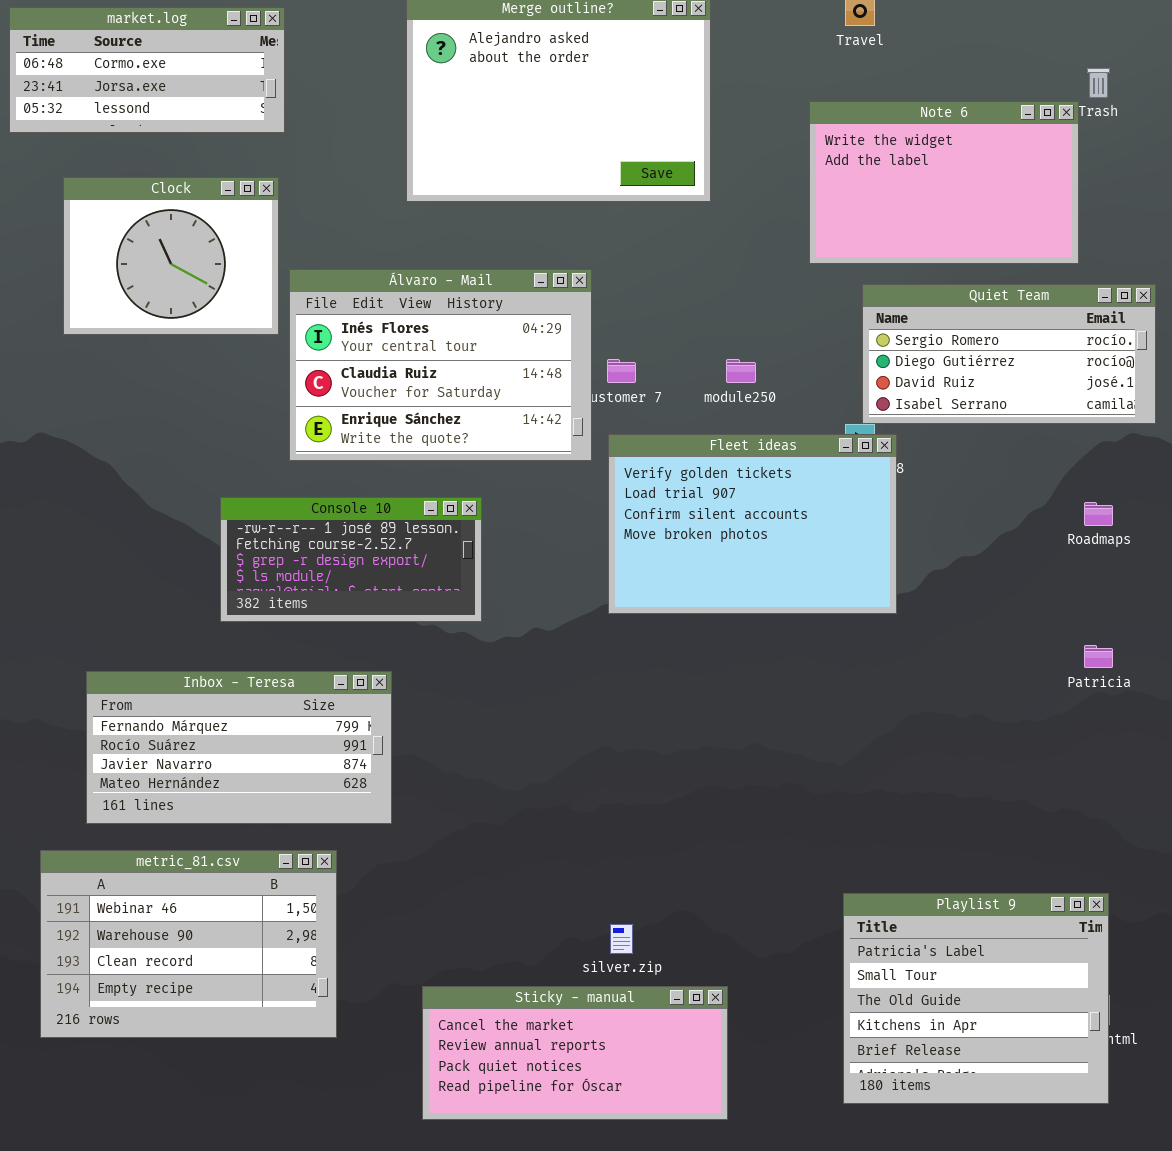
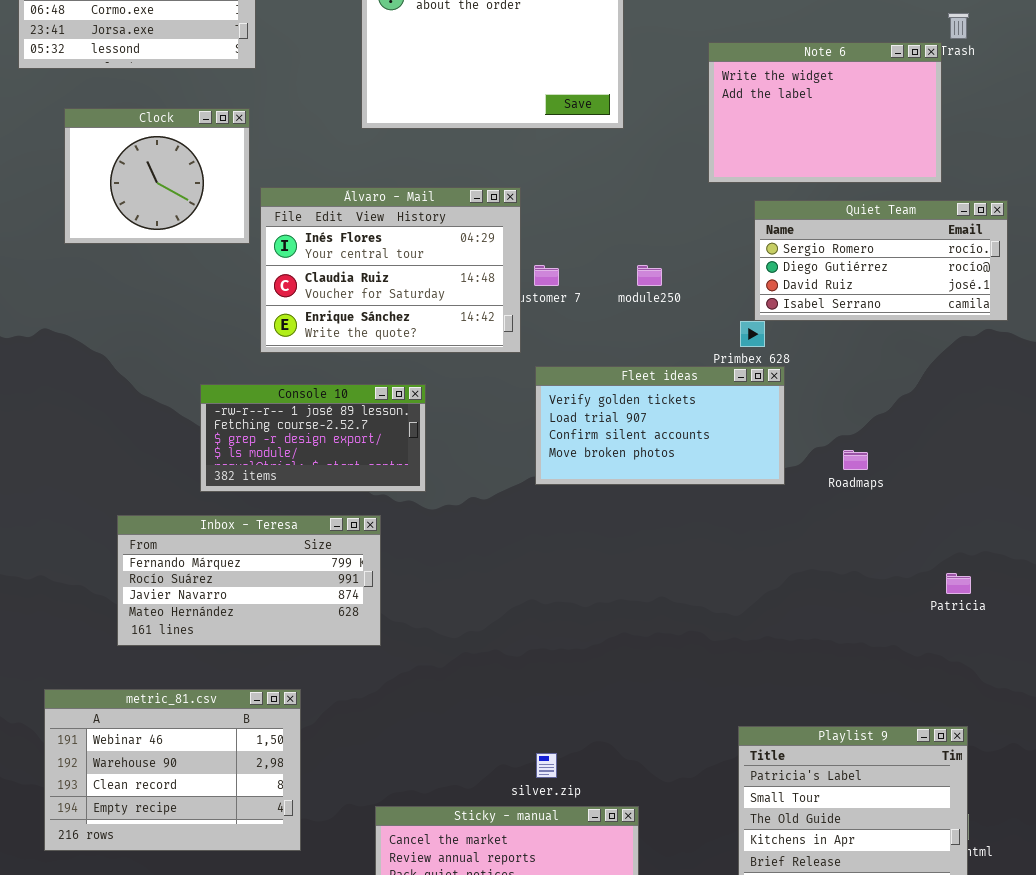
Fleet ideas: [608,434,897,614] -> [535,366,785,485], resized
Roadmaps: [1084,502,1113,526] -> [843,450,868,470], moved
Patricia: [1084,645,1113,668] -> [946,573,971,594], moved
Inbox - Teresa: [86,671,392,824] -> [117,515,381,646], moved

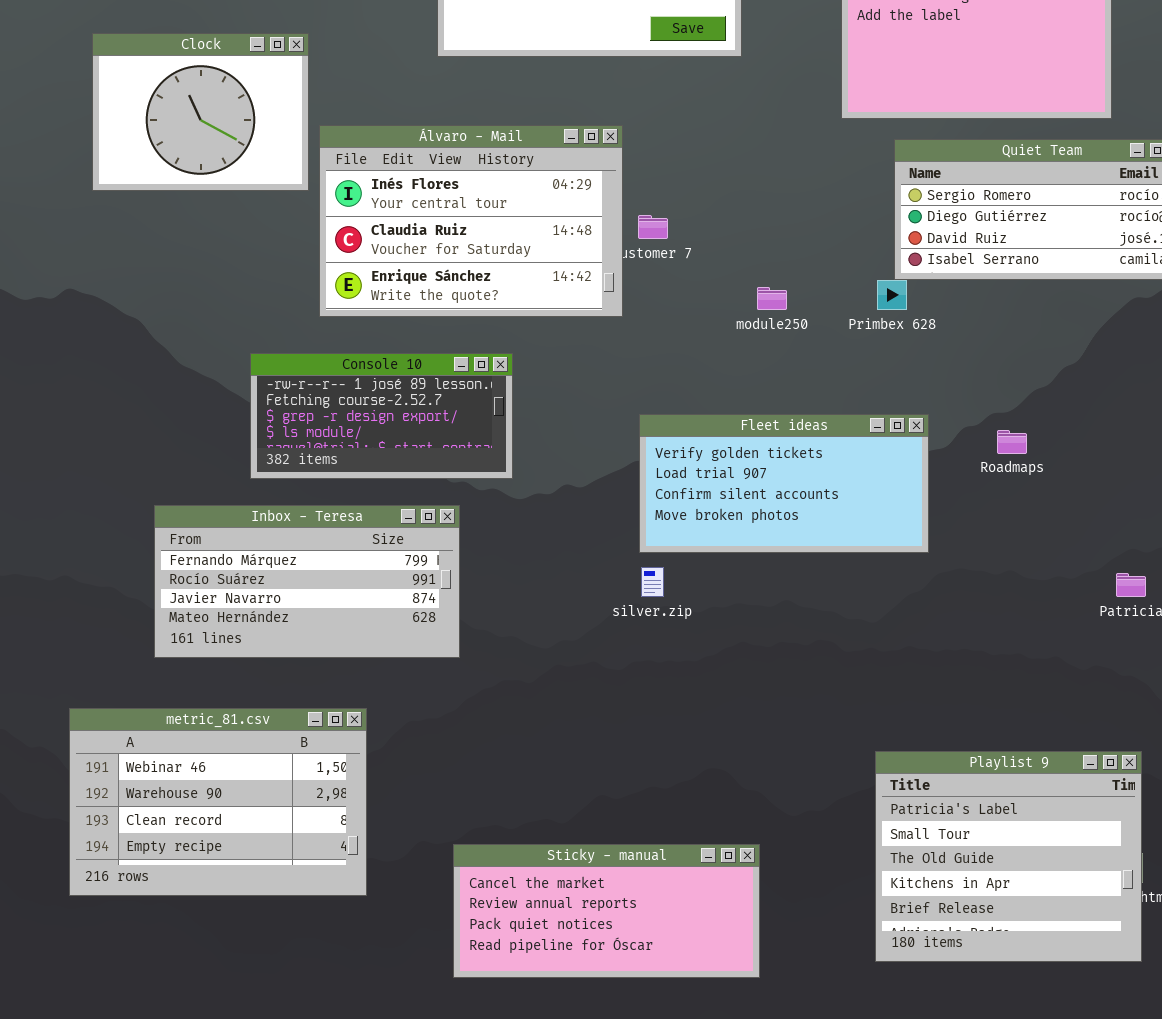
module250: [637,265,662,286] -> [757,287,787,310], moved
Fleet ideas: [535,366,785,485] -> [639,414,929,553], moved
silver.zip: [536,753,557,778] -> [641,567,664,597], moved

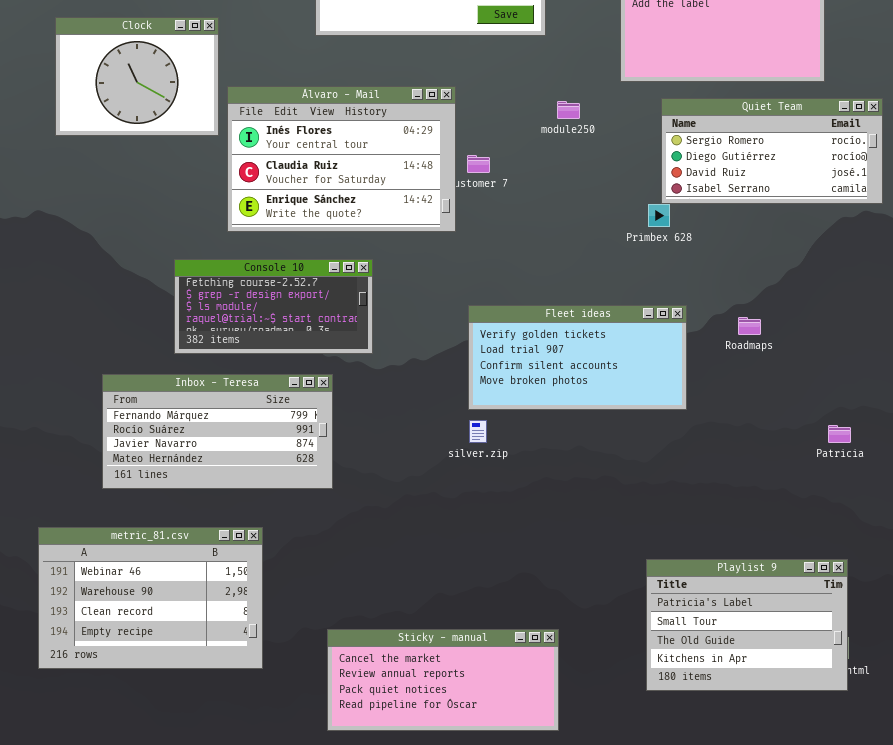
module250: [757,287,787,310] -> [557,101,580,119], moved
Console 10: [250,353,513,479] -> [174,259,373,354], scrolled down 1 row
Playlist 9: [875,751,1142,962] -> [646,559,848,691], resized

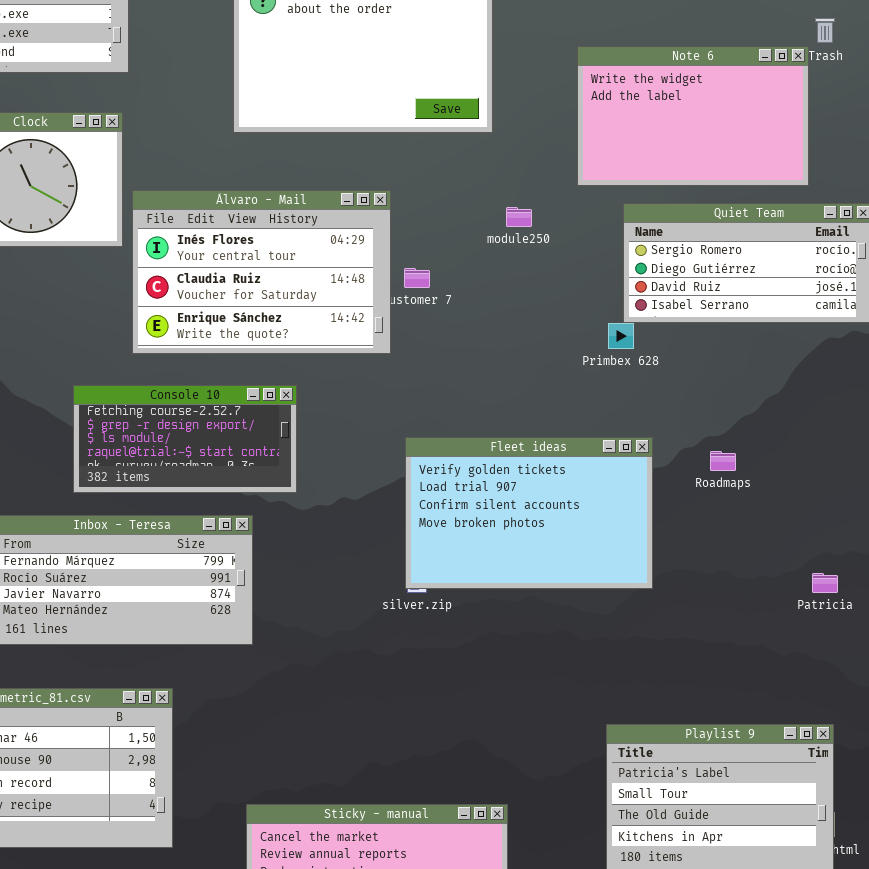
Fleet ideas: [468,305,687,410] -> [405,437,653,589], resized

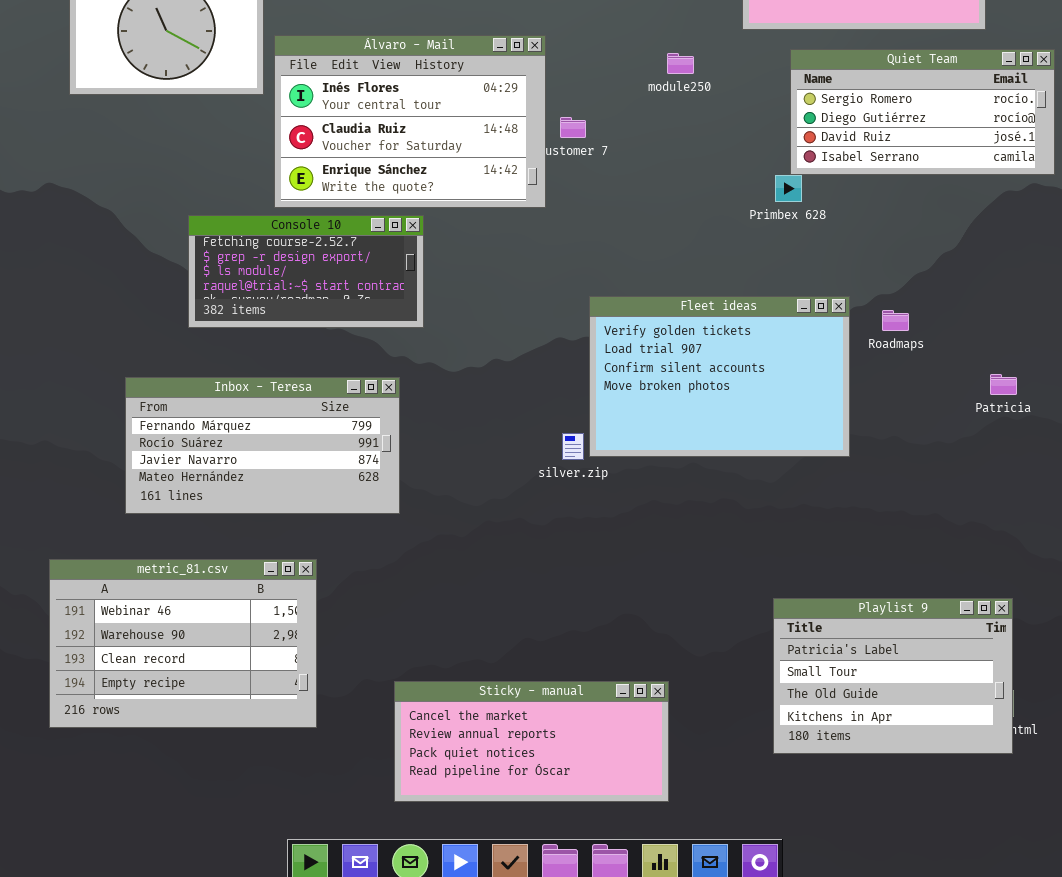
Console 10: [73,385,297,493] -> [188,215,424,328], moved
Fleet ideas: [405,437,653,589] -> [589,296,850,457], moved
Patricia: [812,573,838,593] -> [990,374,1017,395], moved

